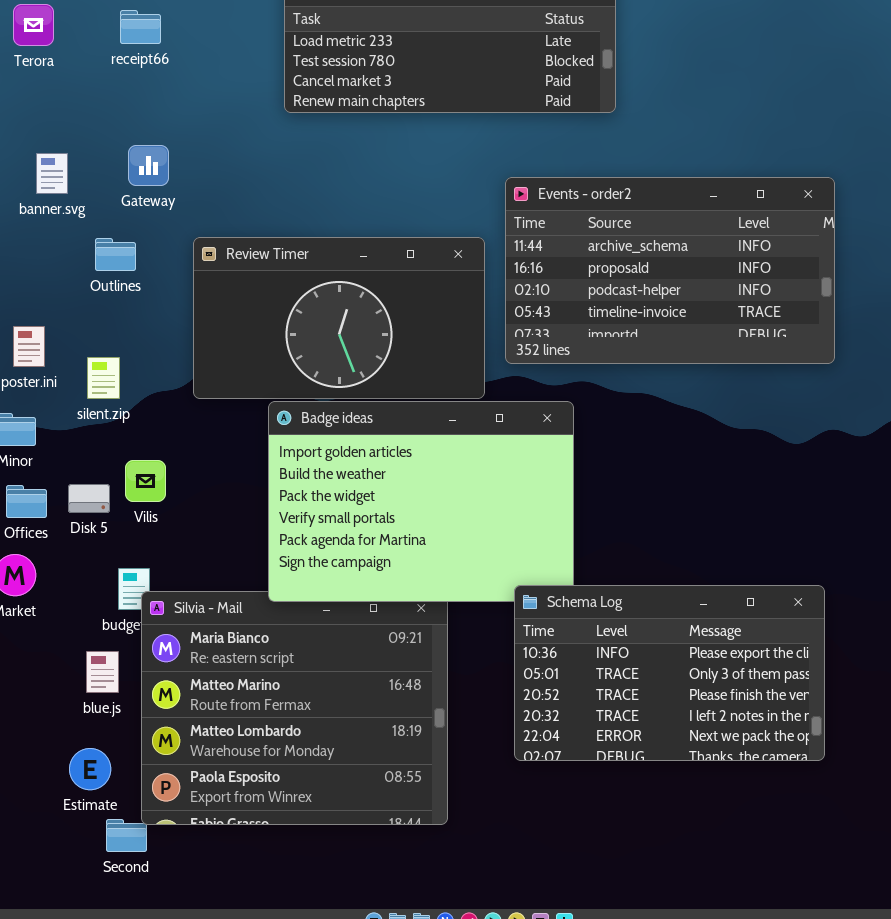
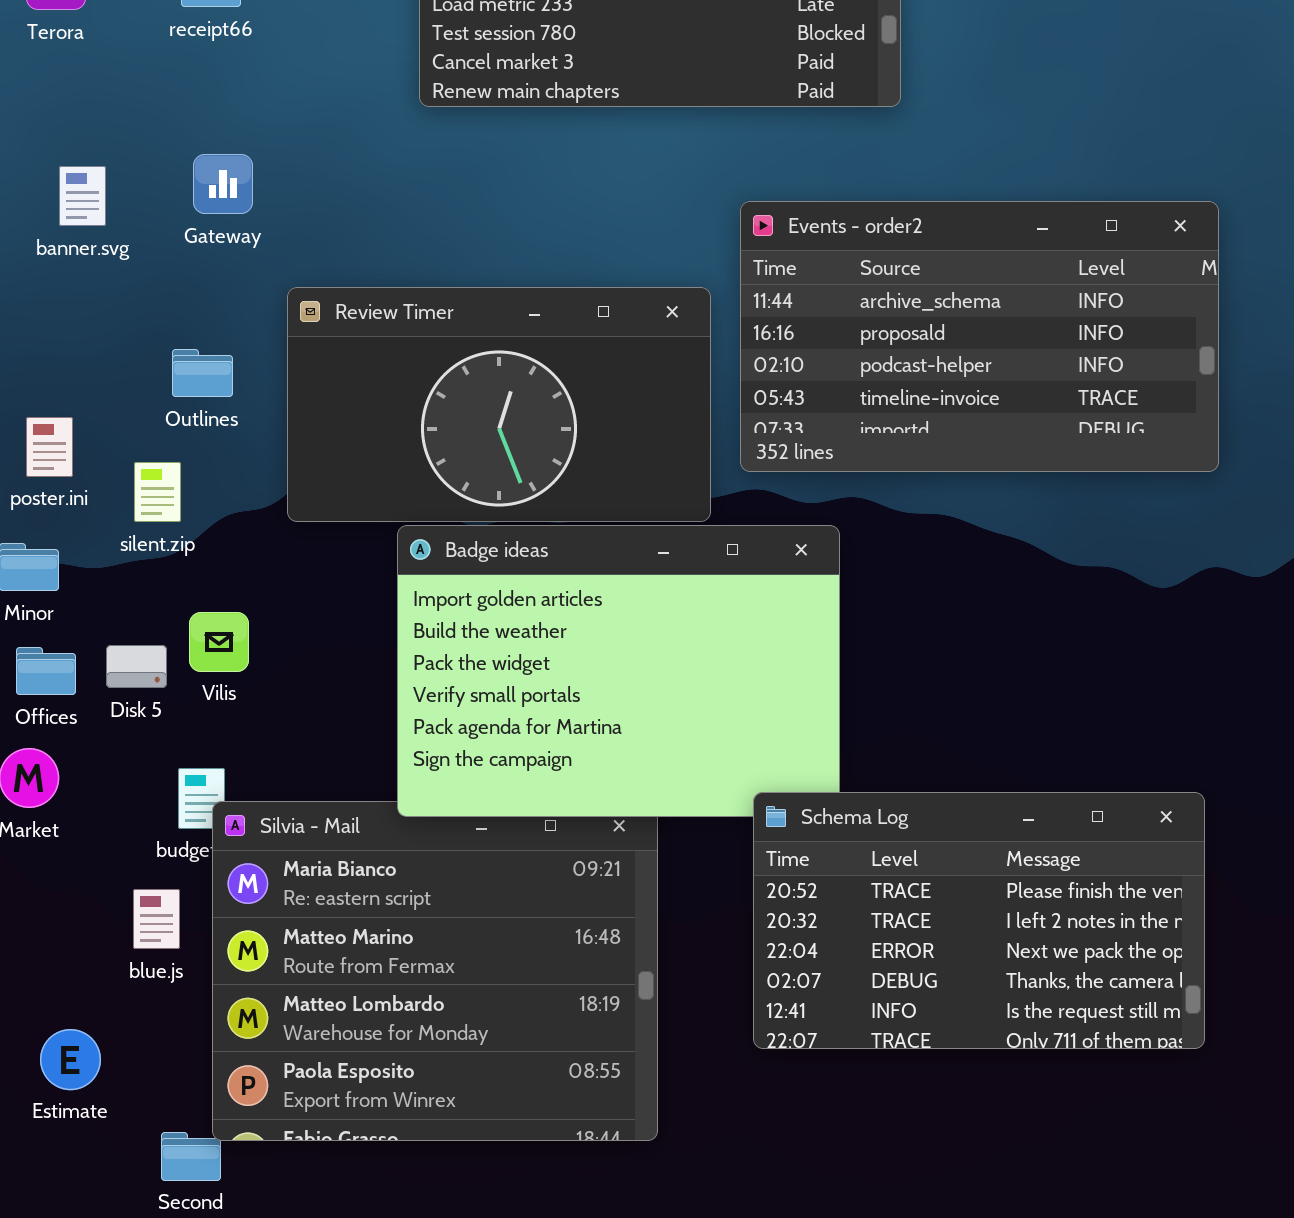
Outlines: [95,238,136,271] -> [172,349,233,397], moved
Schema Log: [514,585,825,761] -> [753,792,1205,1049], scrolled down 2 rows
Estimate: [69,748,111,790] -> [40,1029,101,1090], moved

